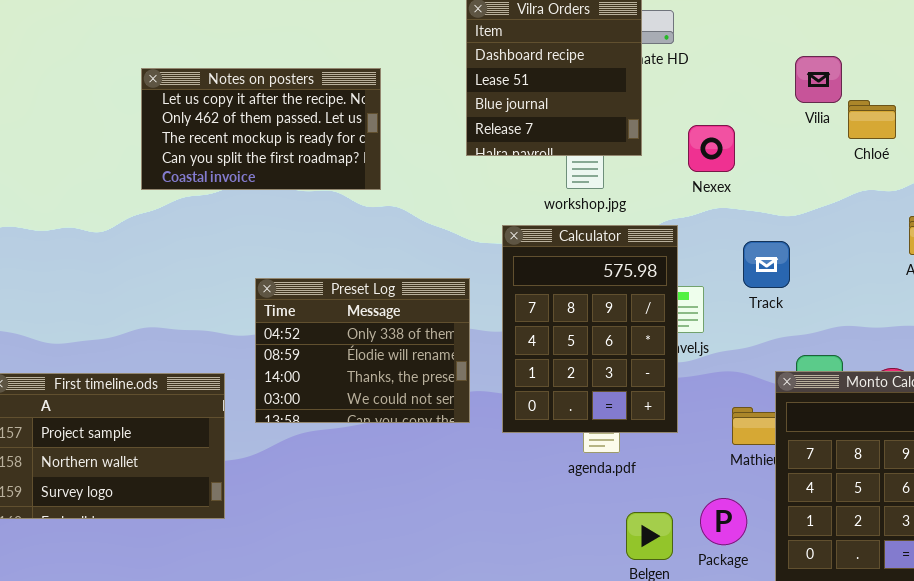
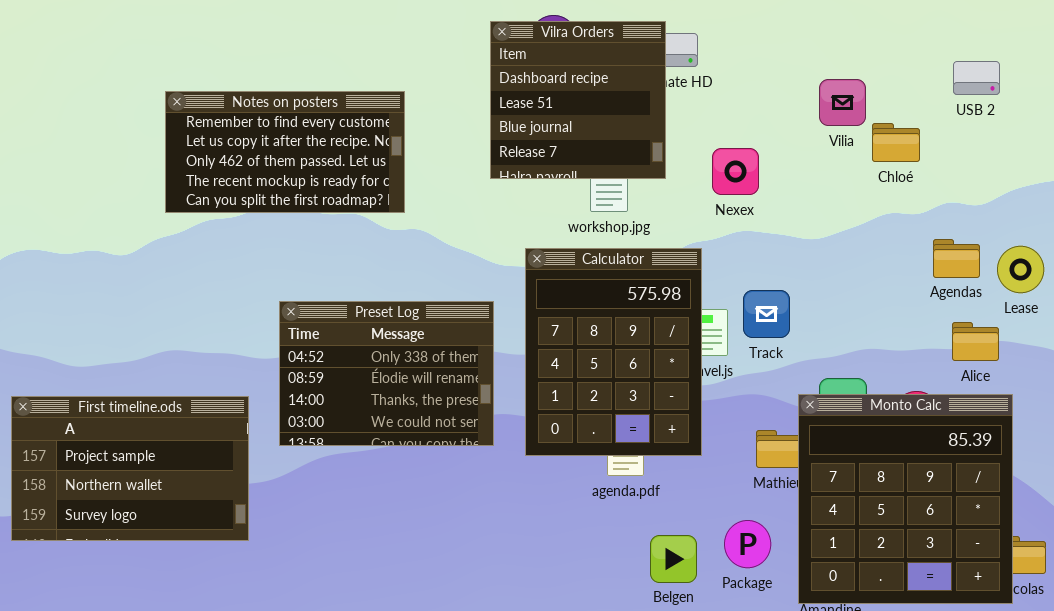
Notes on posters: [141,68,381,190] -> [165,91,405,213], scrolled up 1 row
Track: [743,241,790,288] -> [743,290,790,338], moved

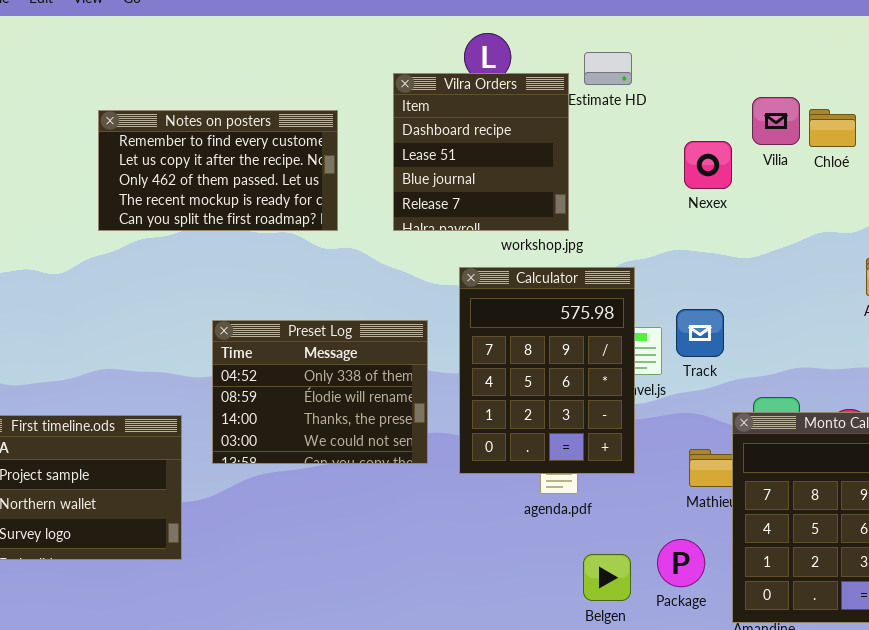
Vilra Orders: [490,21,666,179] -> [393,73,569,231], moved
Chloé: [872,123,920,162] -> [809,109,856,147], moved
Nexex: [712,148,759,195] -> [684,141,732,189], moved

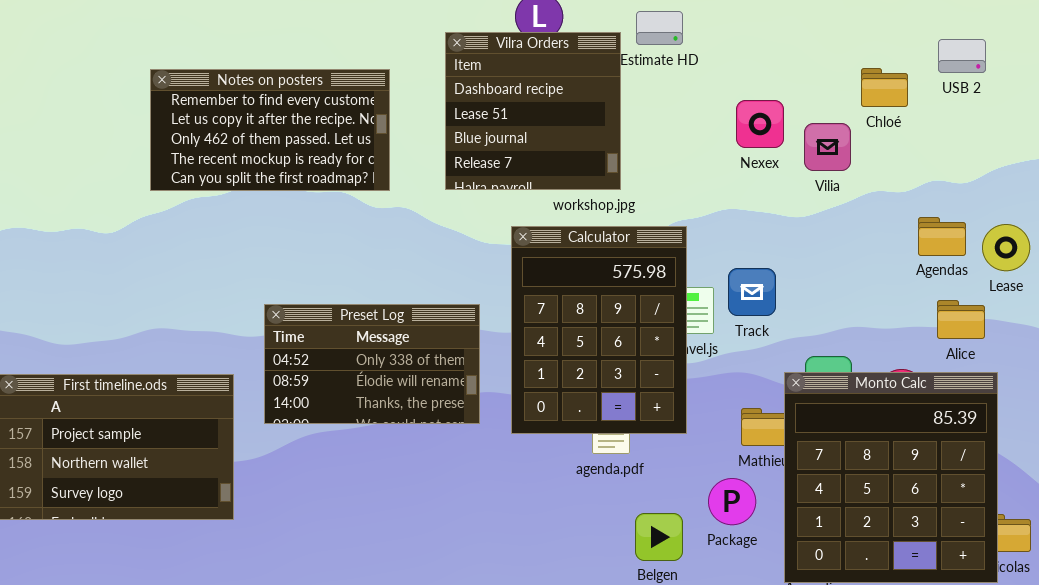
Vilia: [752,97,800,145] -> [804,123,851,171], moved
Preset Log: [212,320,428,464] -> [264,304,480,424], resized
Package: [657,539,705,587] -> [708,478,756,525], moved

